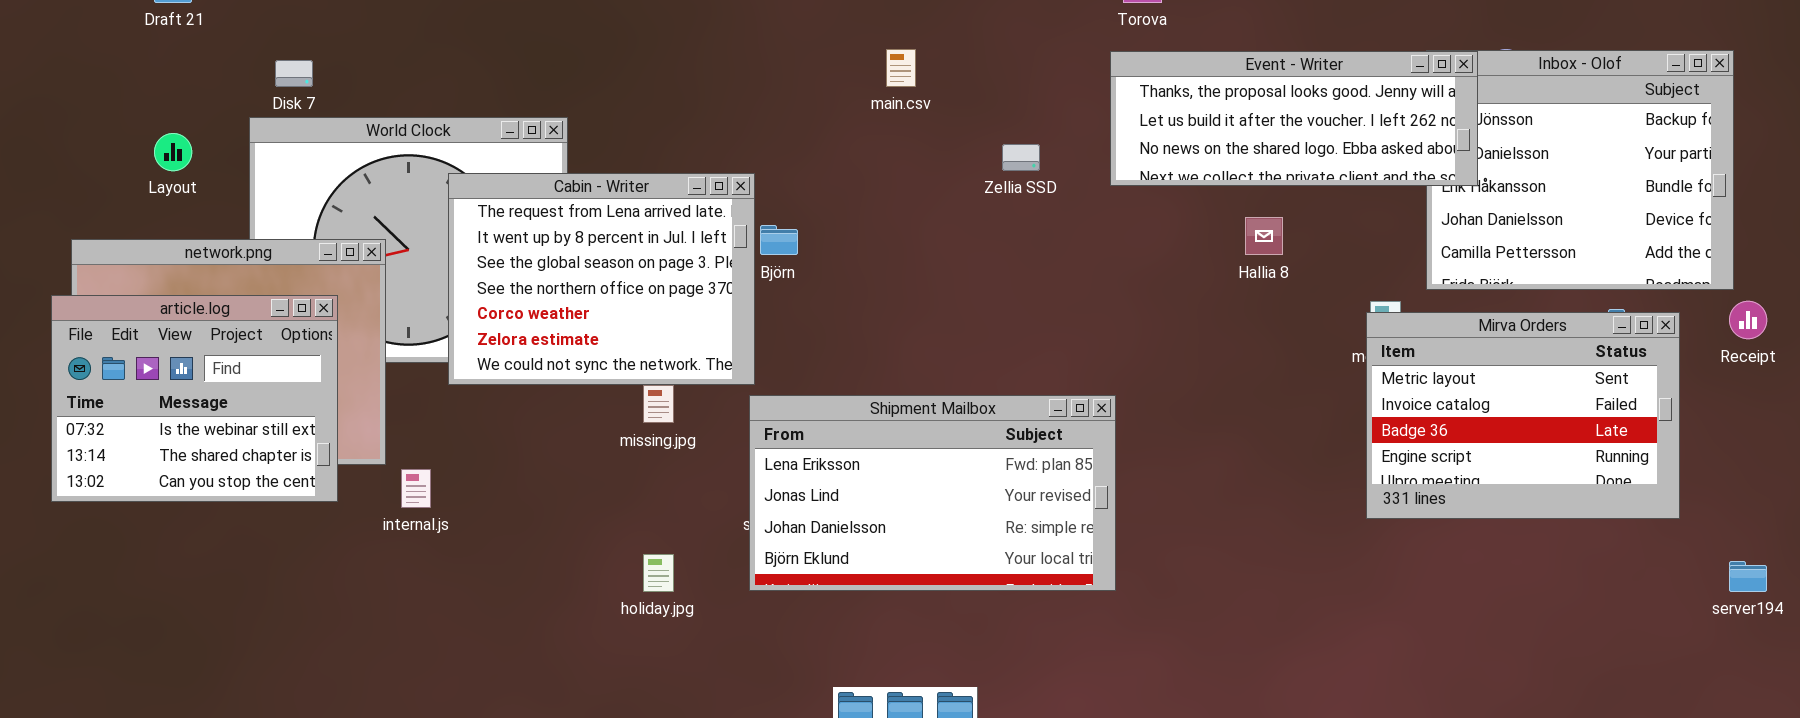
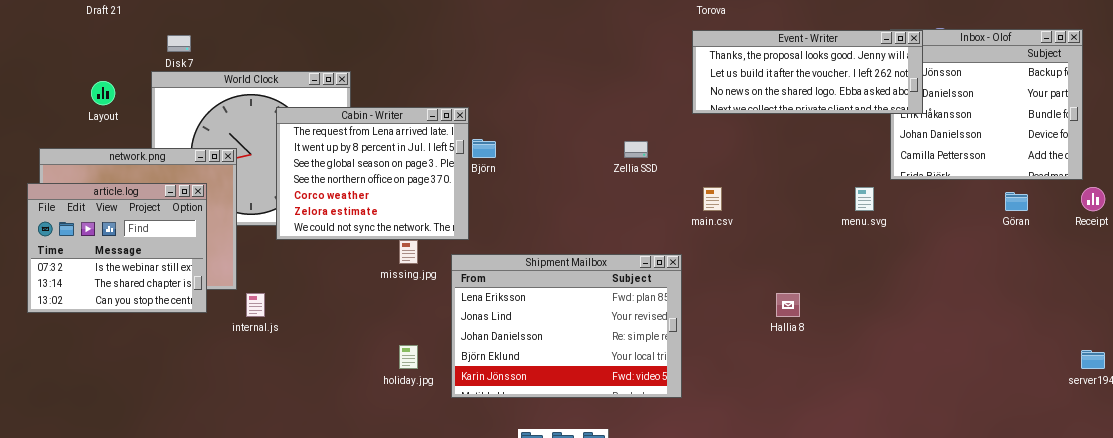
main.csv: [886,49,916,87] -> [703,187,722,211], moved
Zellia SSD: [1002,144,1040,171] -> [624,141,648,158], moved
Hallia 8: [1245,217,1283,255] -> [776,293,800,317], moved
Mirva Orders: [1366,312,1680,519] -> none, closed
Shipment Mailbox: [749,395,1116,591] -> [451,254,682,398], moved, resized

